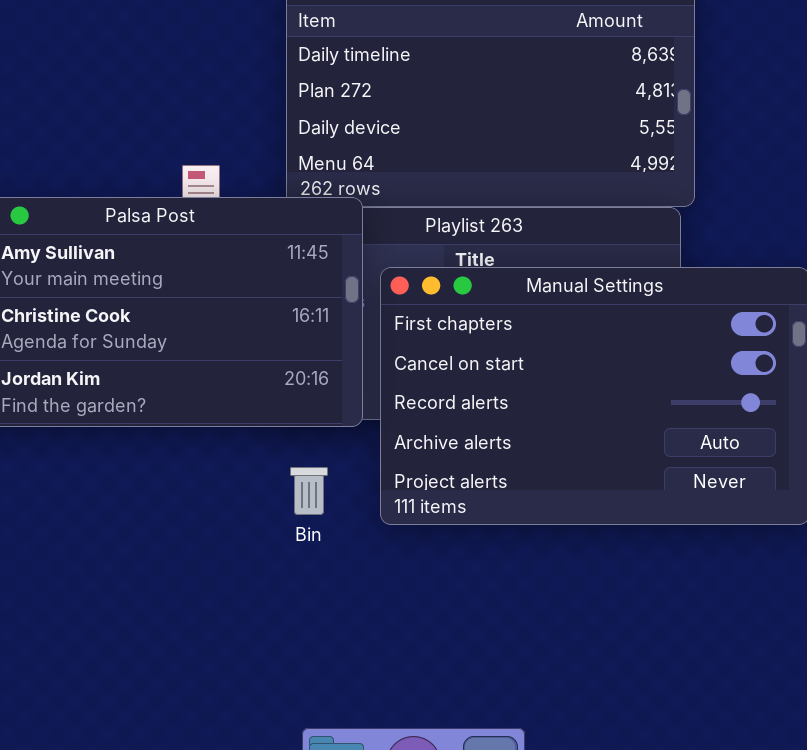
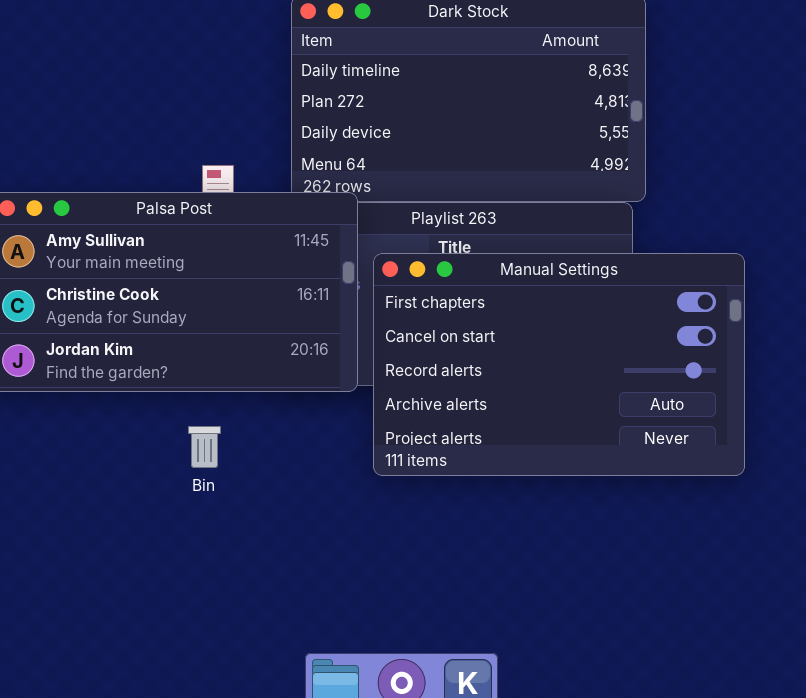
Bin: [290,467,328,515] -> [188,426,221,468], moved

